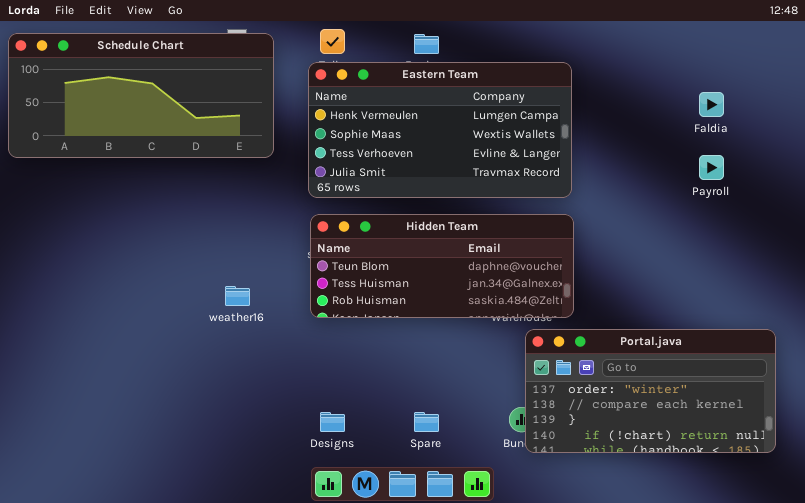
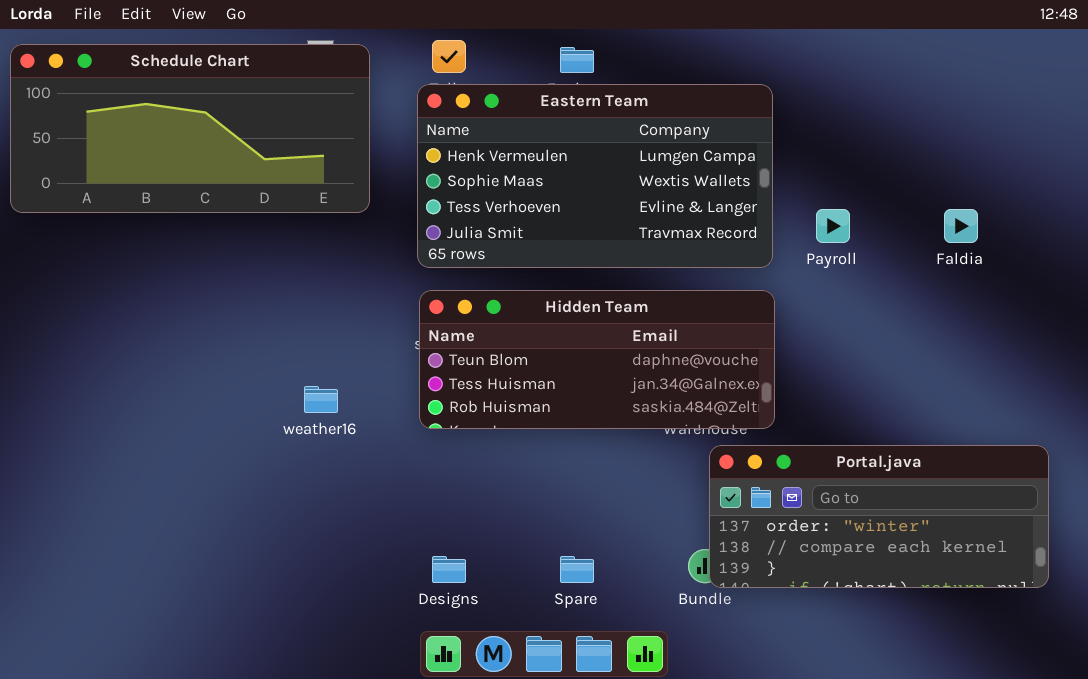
Faldia: [699,92,724,117] -> [944,209,978,243], moved
Payroll: [699,155,724,180] -> [816,209,850,243], moved
Portal.java: [525,329,776,453] -> [709,445,1049,588], resized

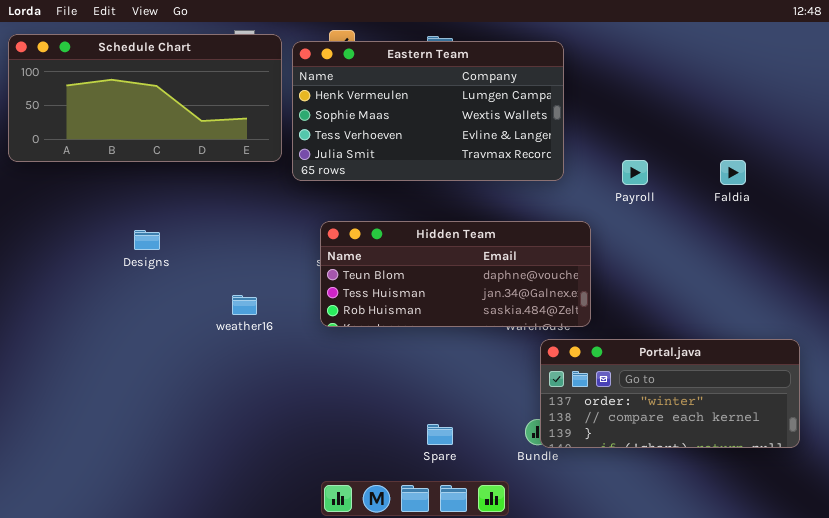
Eastern Team: [417,84,773,268] -> [292,41,564,181], moved
Designs: [432,556,466,583] -> [134,230,160,250], moved

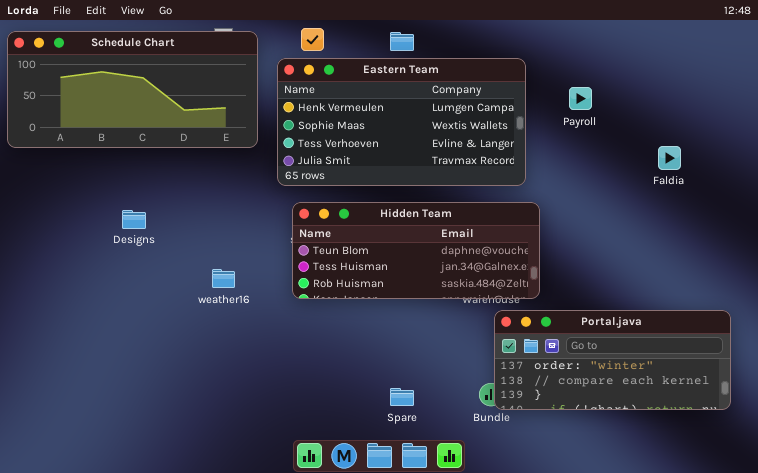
Eastern Team: [292,41,564,181] -> [277,58,526,186], moved
Payroll: [622,160,648,185] -> [569,87,592,110], moved

